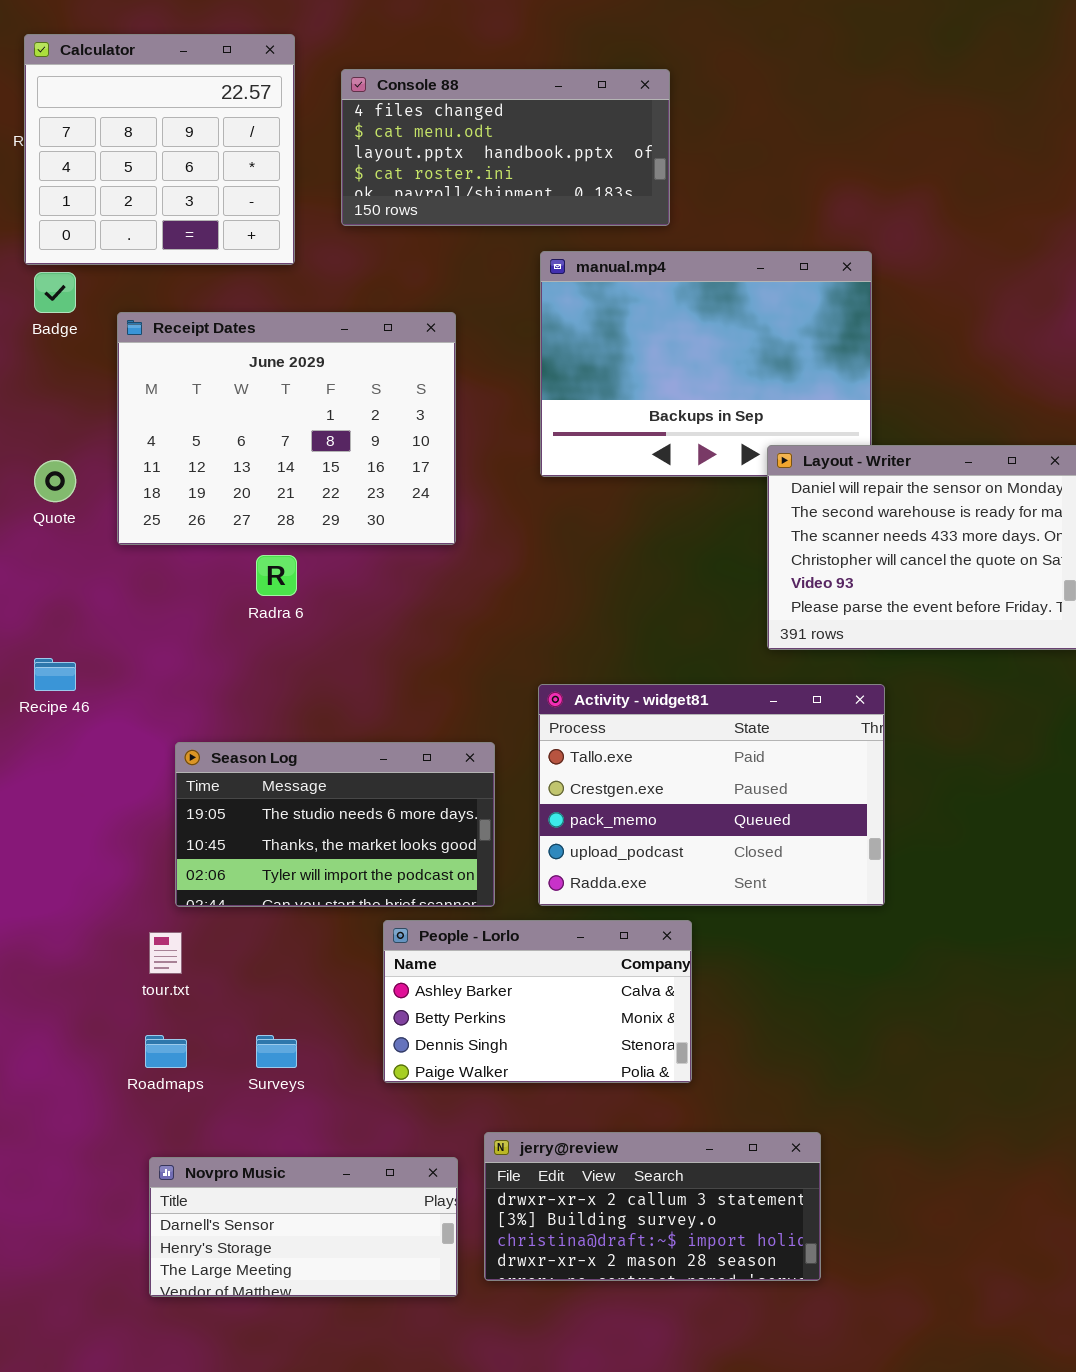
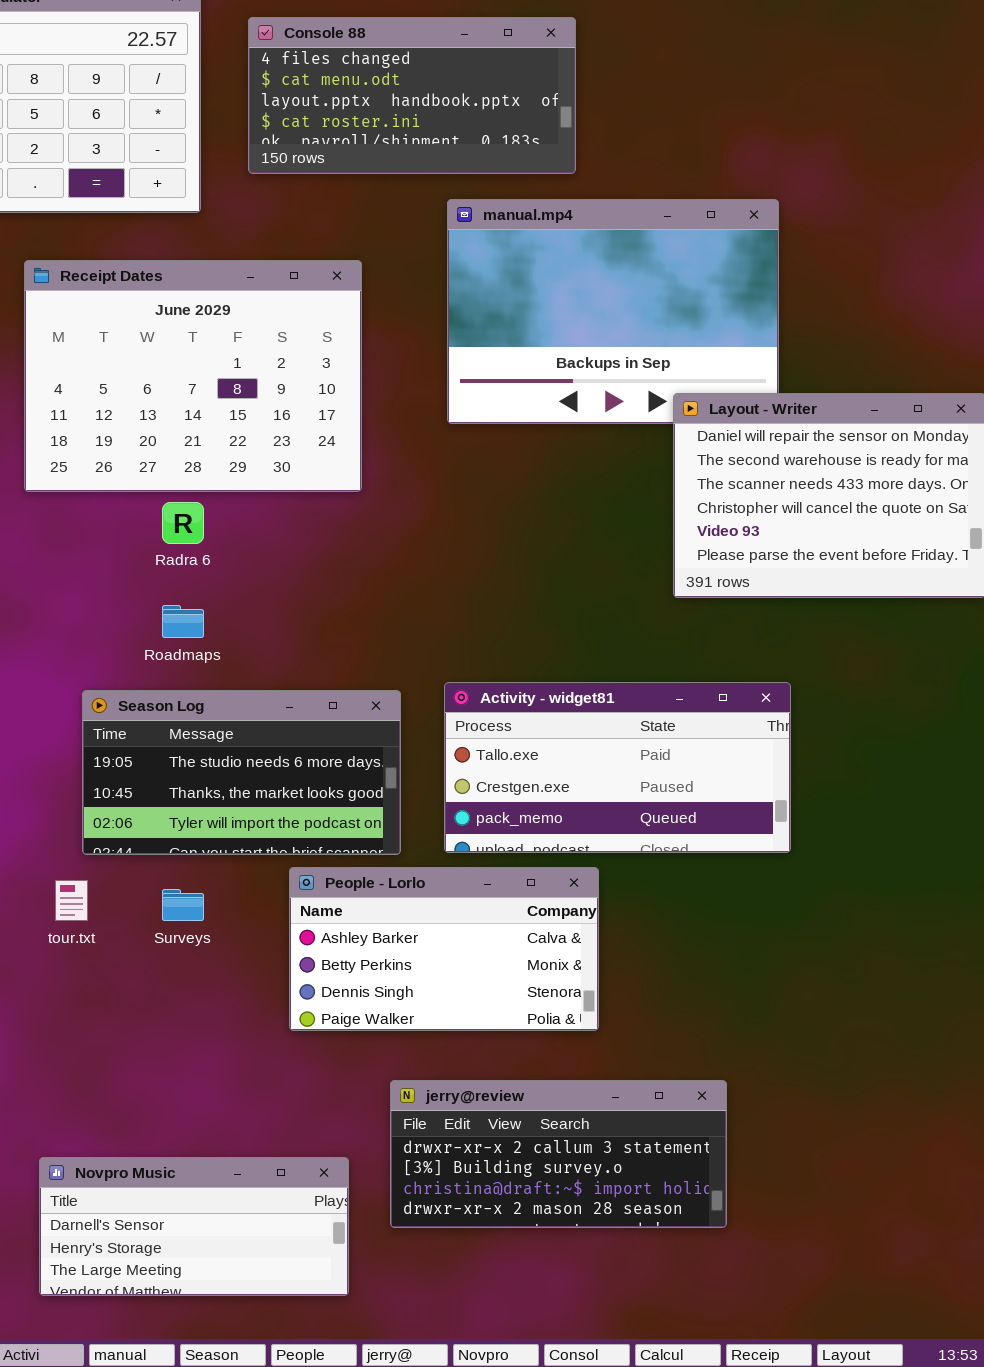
Activity - widget81: [538,684,885,906] -> [444,682,791,853], resized
Roadmaps: [145,1035,187,1068] -> [162,605,204,638], moved
Surveys: [256,1035,297,1068] -> [162,889,204,921], moved
Novpro Music: [149,1157,458,1297] -> [39,1157,349,1296], moved

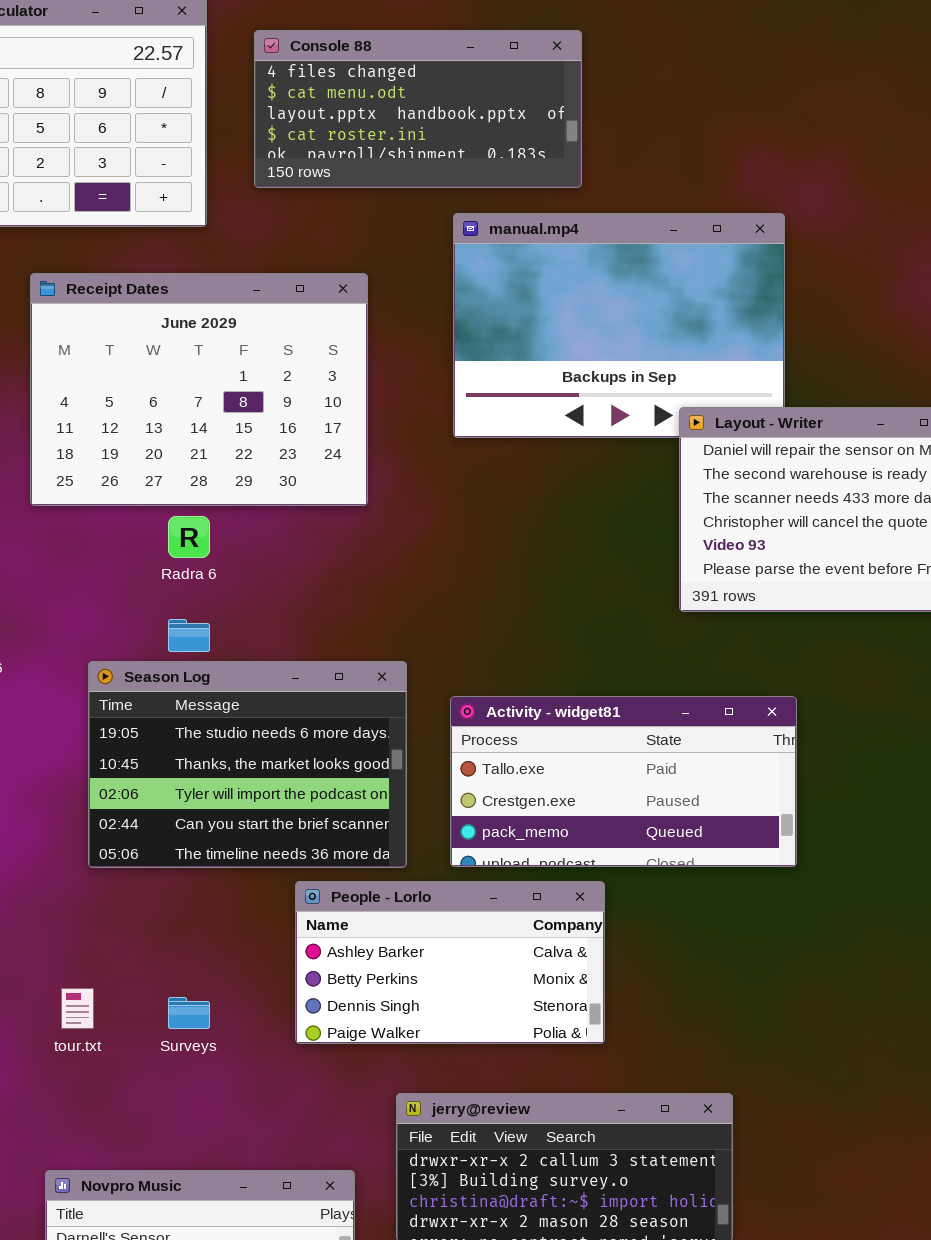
Season Log: [82,690,401,855] -> [88,661,407,868], resized
tour.txt: [55,880,88,921] -> [61,988,94,1029], moved
Surveys: [162,889,204,921] -> [168,997,210,1029], moved

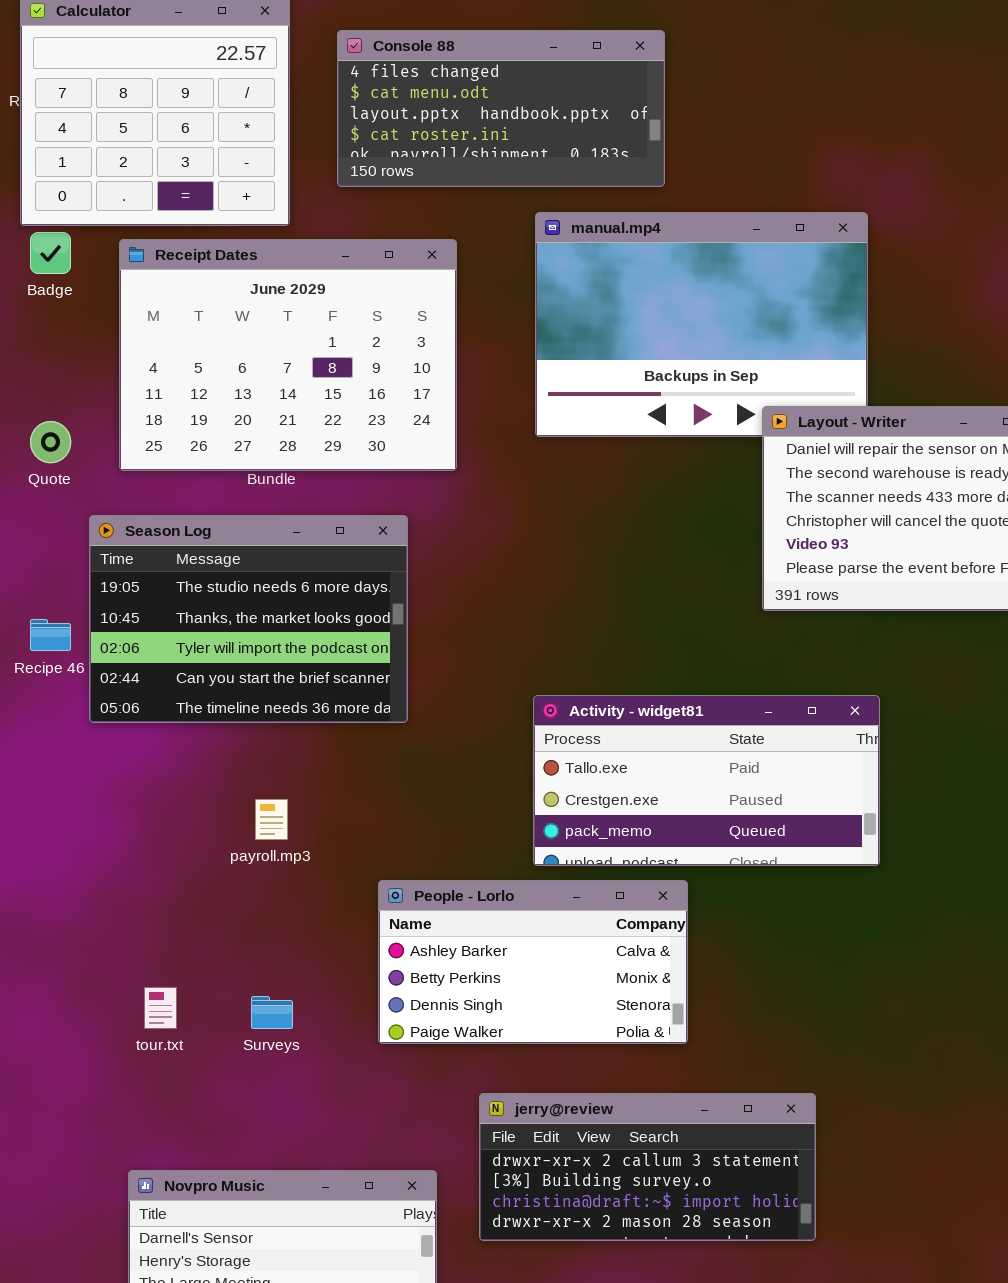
Receipt Dates: [30,273,368,506] -> [119,239,457,471], moved
Season Log: [88,661,407,868] -> [89,515,408,723], moved

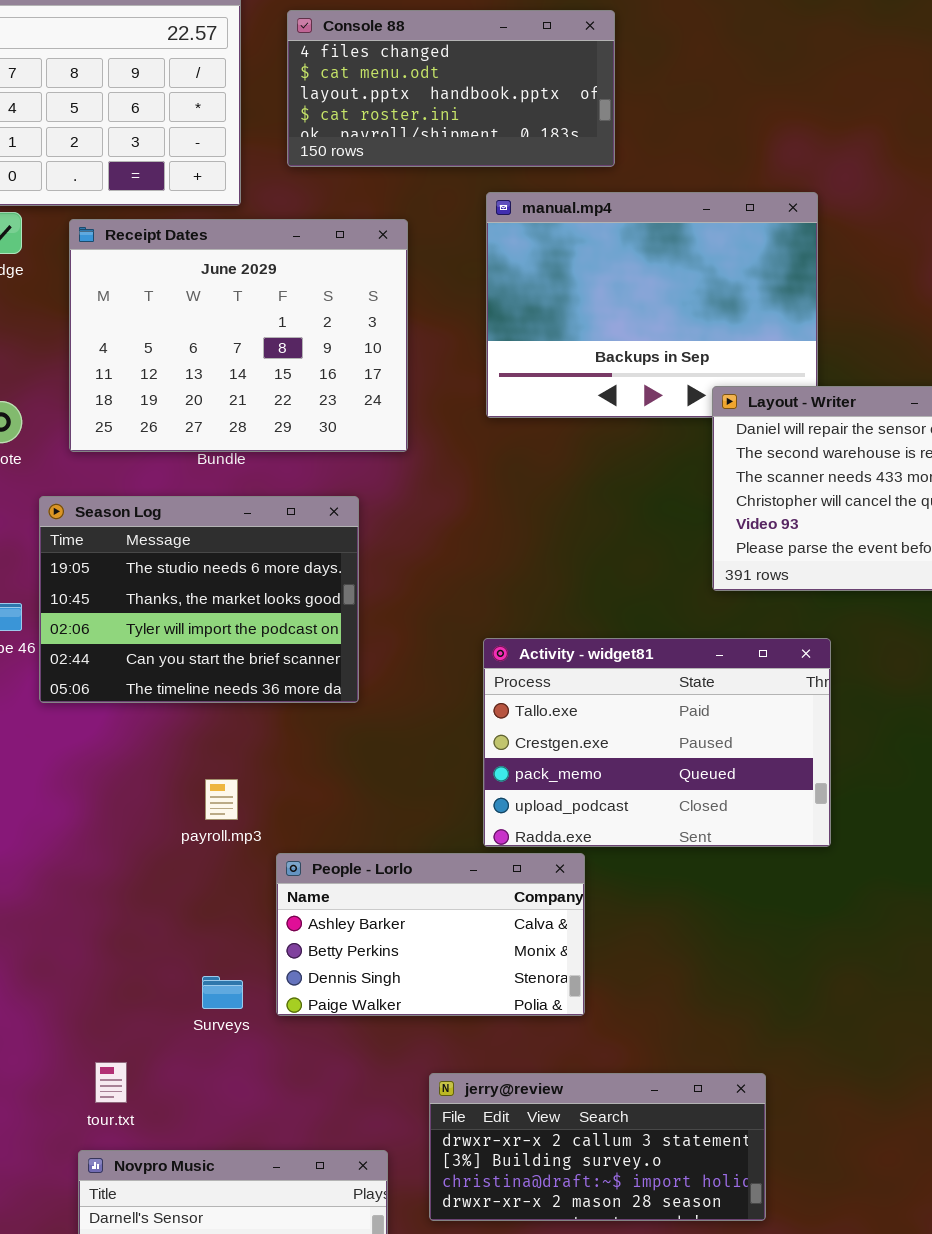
Activity - widget81: [533,695,880,866] -> [483,638,831,847], resized
People - Lorlo: [378,880,688,1044] -> [276,853,585,1016], moved
tour.txt: [144,987,177,1029] -> [95,1062,127,1103], moved

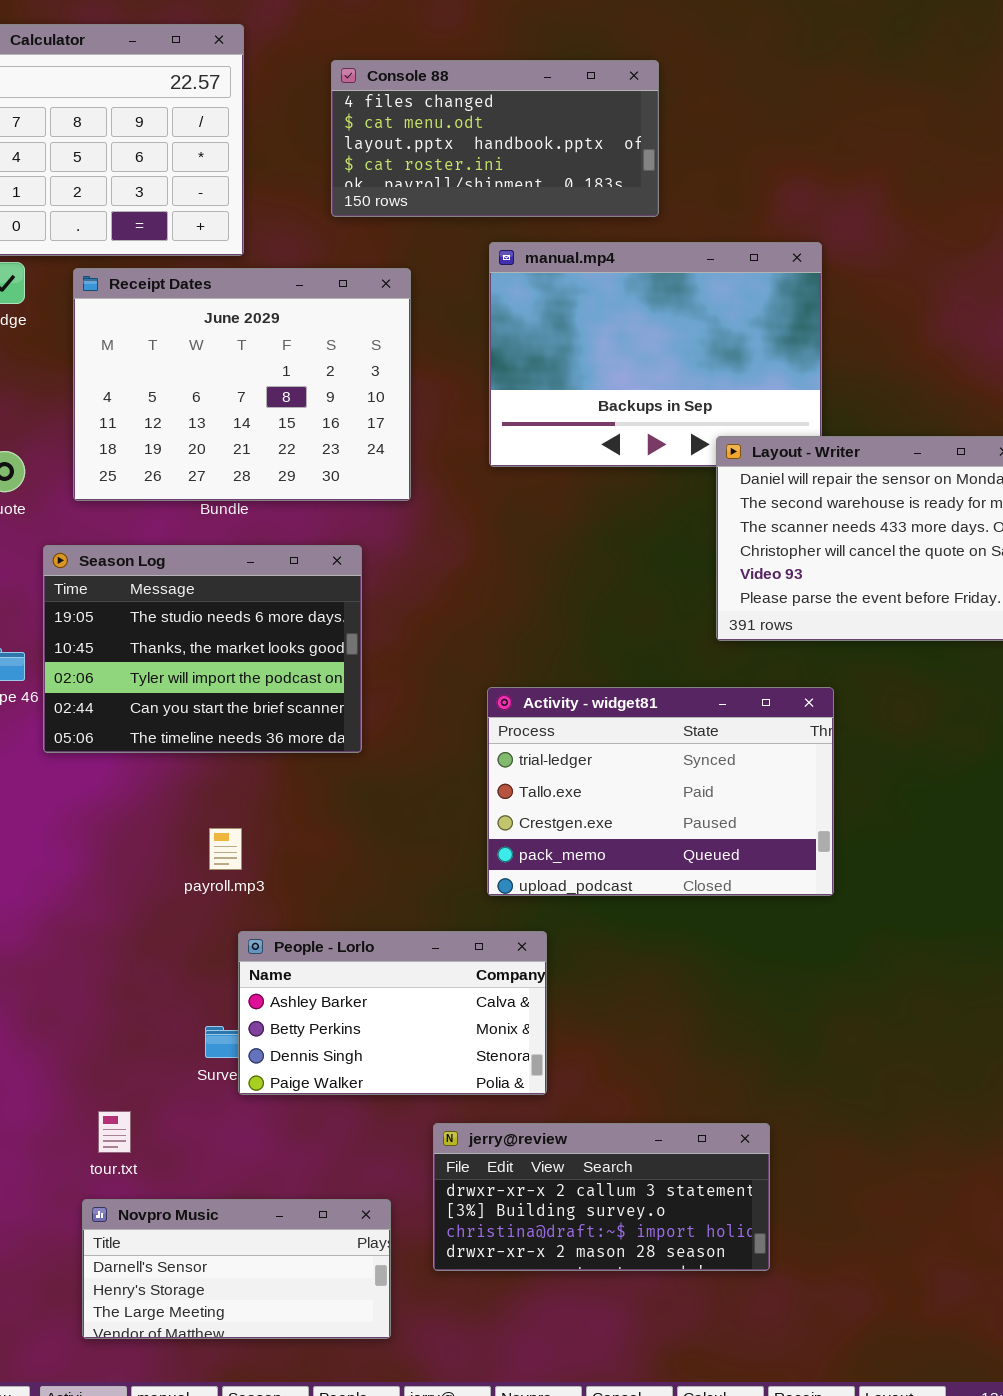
Console 88: [287,10,615,167] -> [331,60,659,217], moved
Activity - widget81: [483,638,831,847] -> [487,687,834,896], scrolled up 1 row
People - Lorlo: [276,853,585,1016] -> [238,931,547,1095], moved

